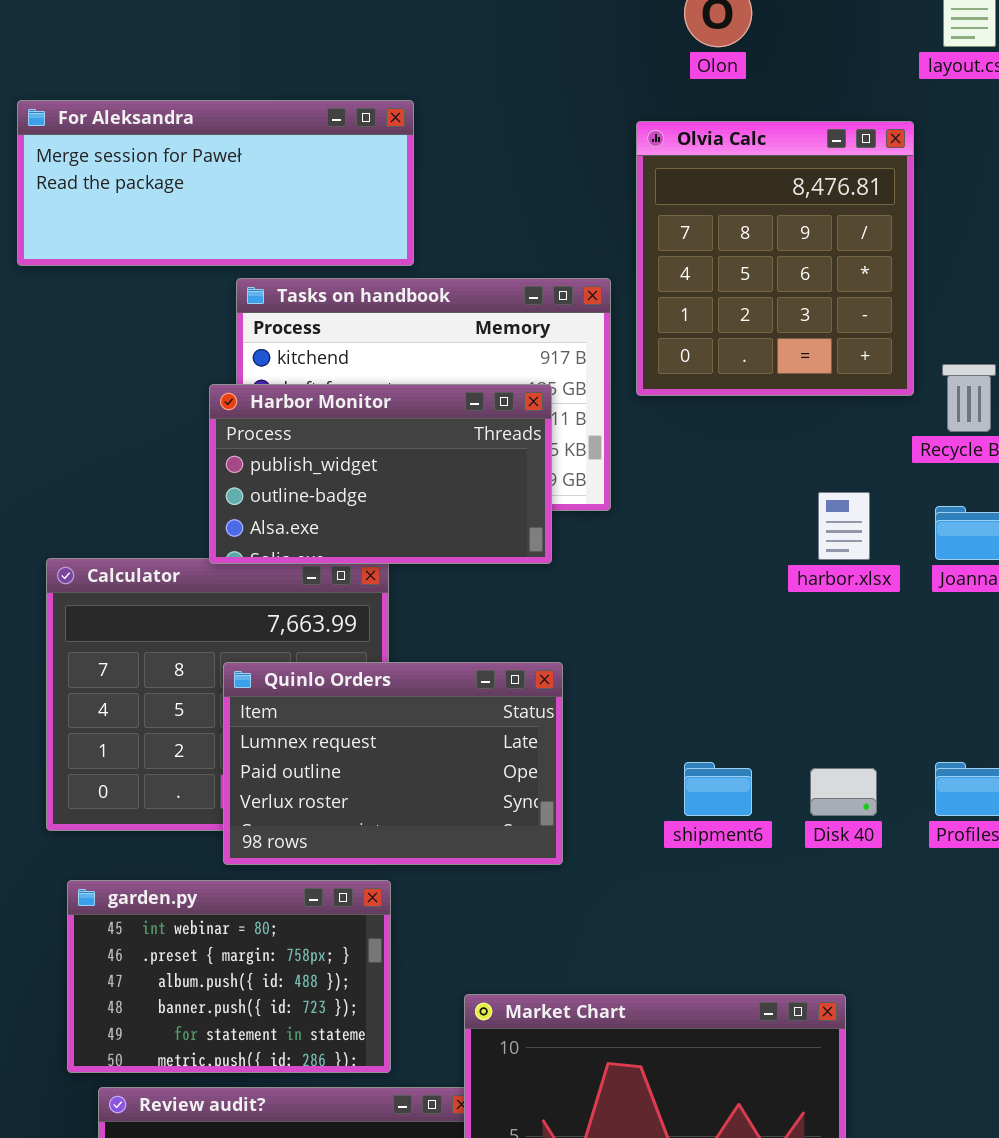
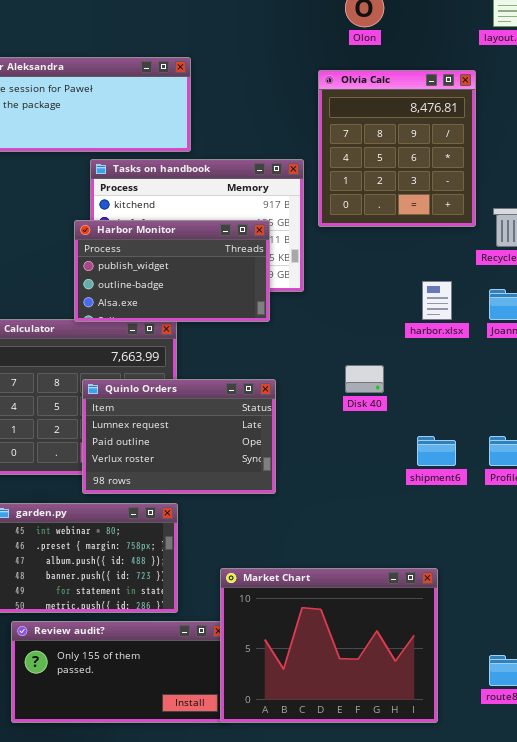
shipment6: [684,762,752,816] -> [417,436,456,466], moved
Disk 40: [810,768,877,816] -> [345,365,384,393], moved

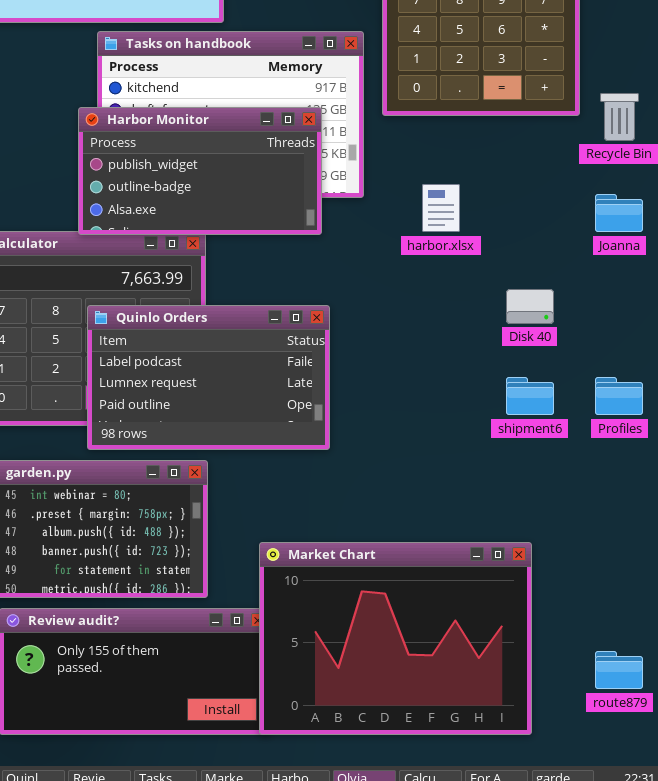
harbor.xlsx: [422,281,452,320] -> [422,184,460,232], moved
Disk 40: [345,365,384,393] -> [506,289,554,324], moved
Quinlo Orders: [82,379,276,494] -> [87,305,330,450], scrolled up 1 row

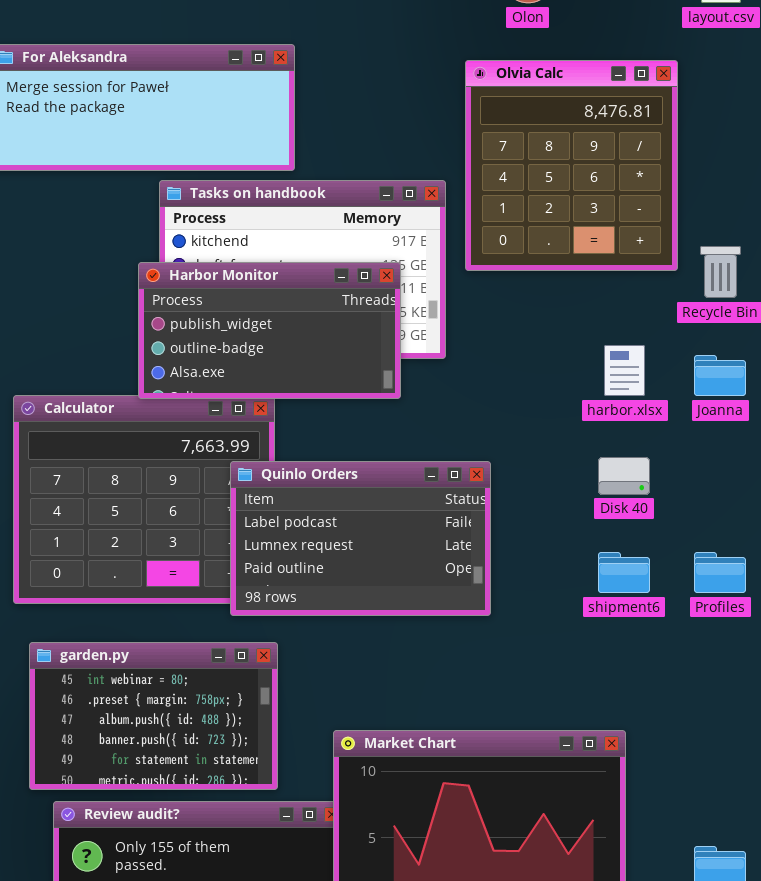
harbor.xlsx: [422,184,460,232] -> [604,345,645,396], moved
Quinlo Orders: [87,305,330,450] -> [230,461,491,616], moved

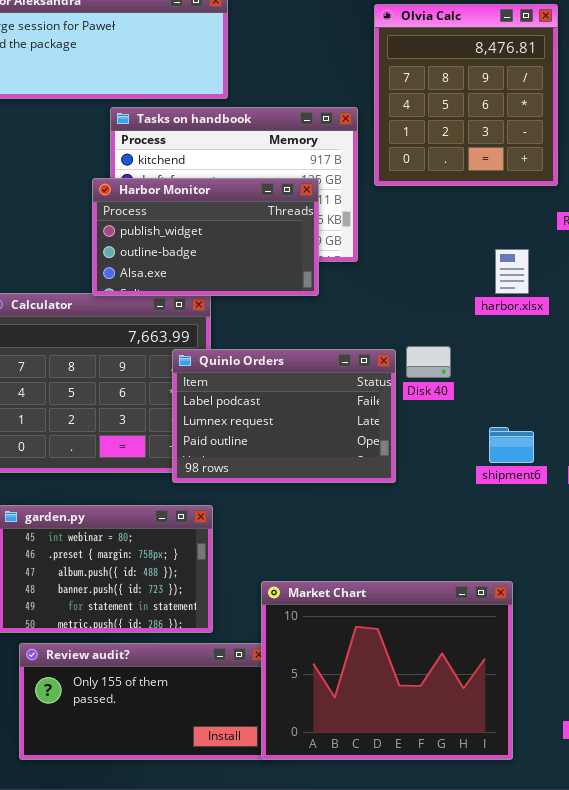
Disk 40: [598,457,650,495] -> [406,346,451,378], moved

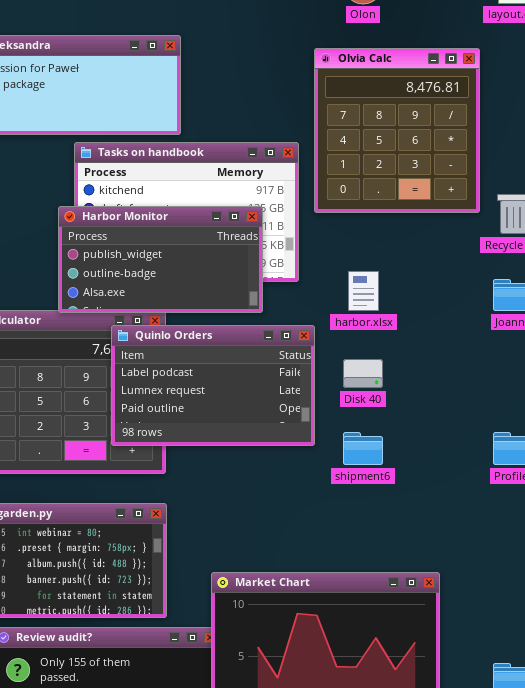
harbor.xlsx: [495,249,529,294] -> [348,271,379,311], moved
Quinlo Orders: [172,349,396,483] -> [111,325,315,446], moved
shipment6: [489,427,534,463] -> [343,432,383,465], moved

